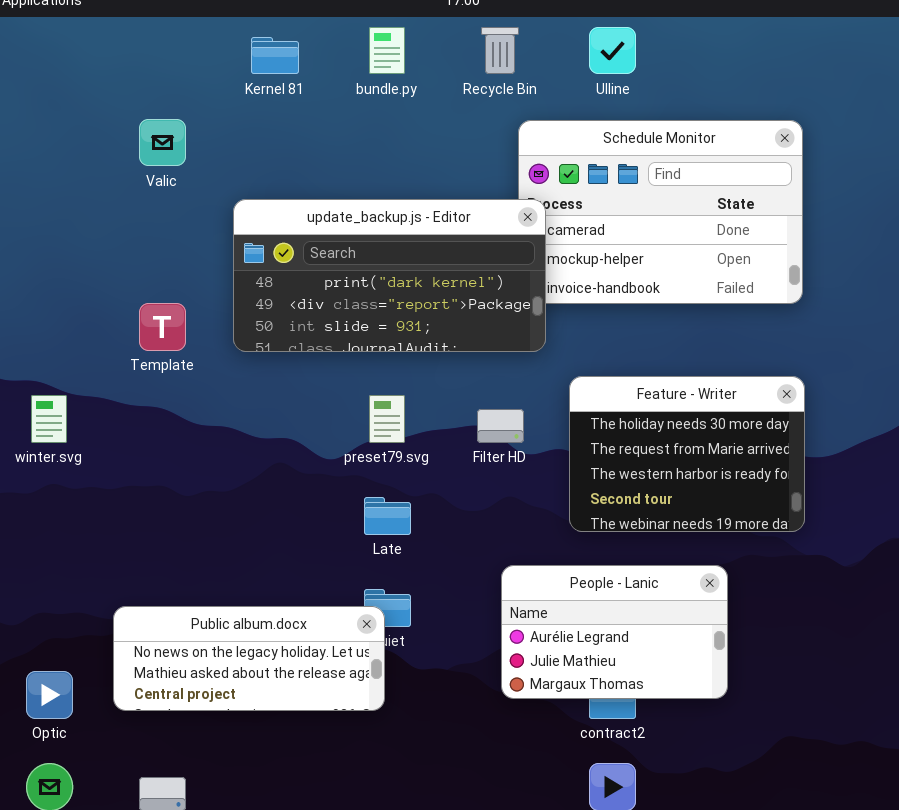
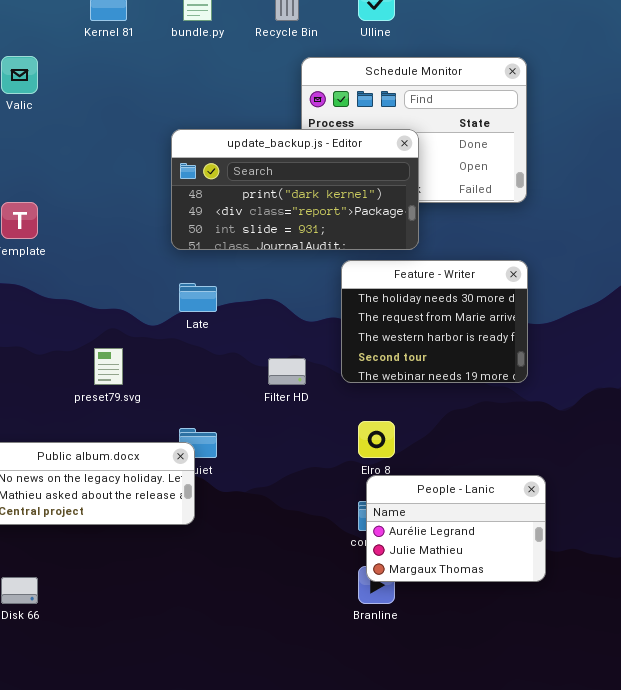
update_backup.js - Editor: [233,199,546,352] -> [171,129,419,250], moved
preset79.svg: [369,395,405,443] -> [94,348,123,385], moved
Filter HD: [477,409,524,443] -> [268,358,306,385], moved
Late: [364,497,411,535] -> [179,283,217,312], moved
People - Lanic: [501,565,728,699] -> [366,475,546,582], moved

